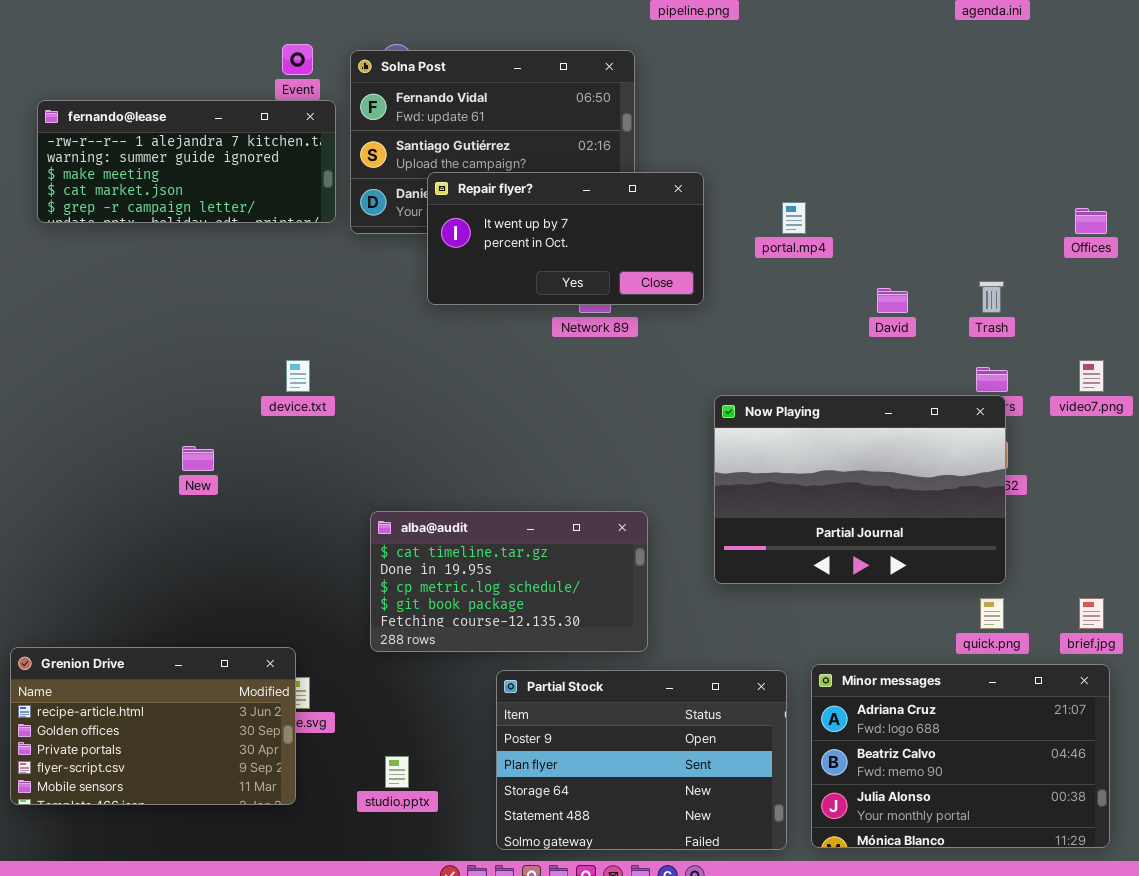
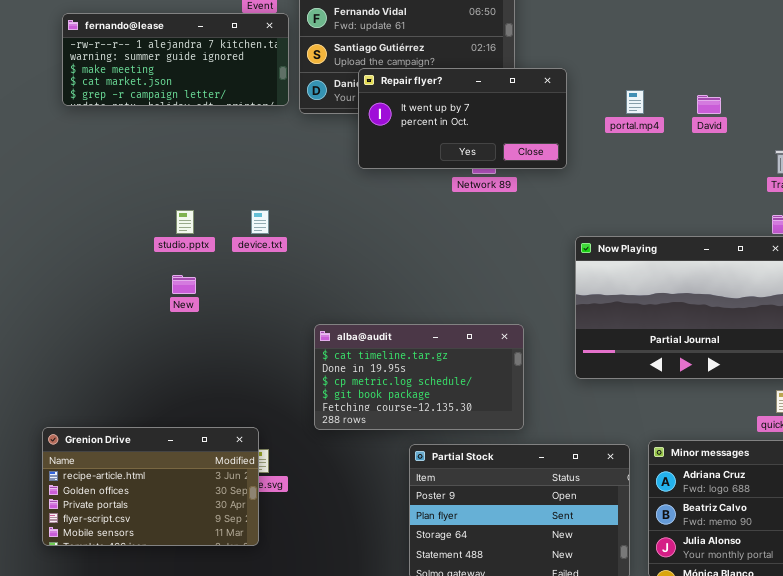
David: [877,288,908,313] -> [697,95,721,114], moved
studio.pptx: [385,756,409,788] -> [176,210,194,234], moved

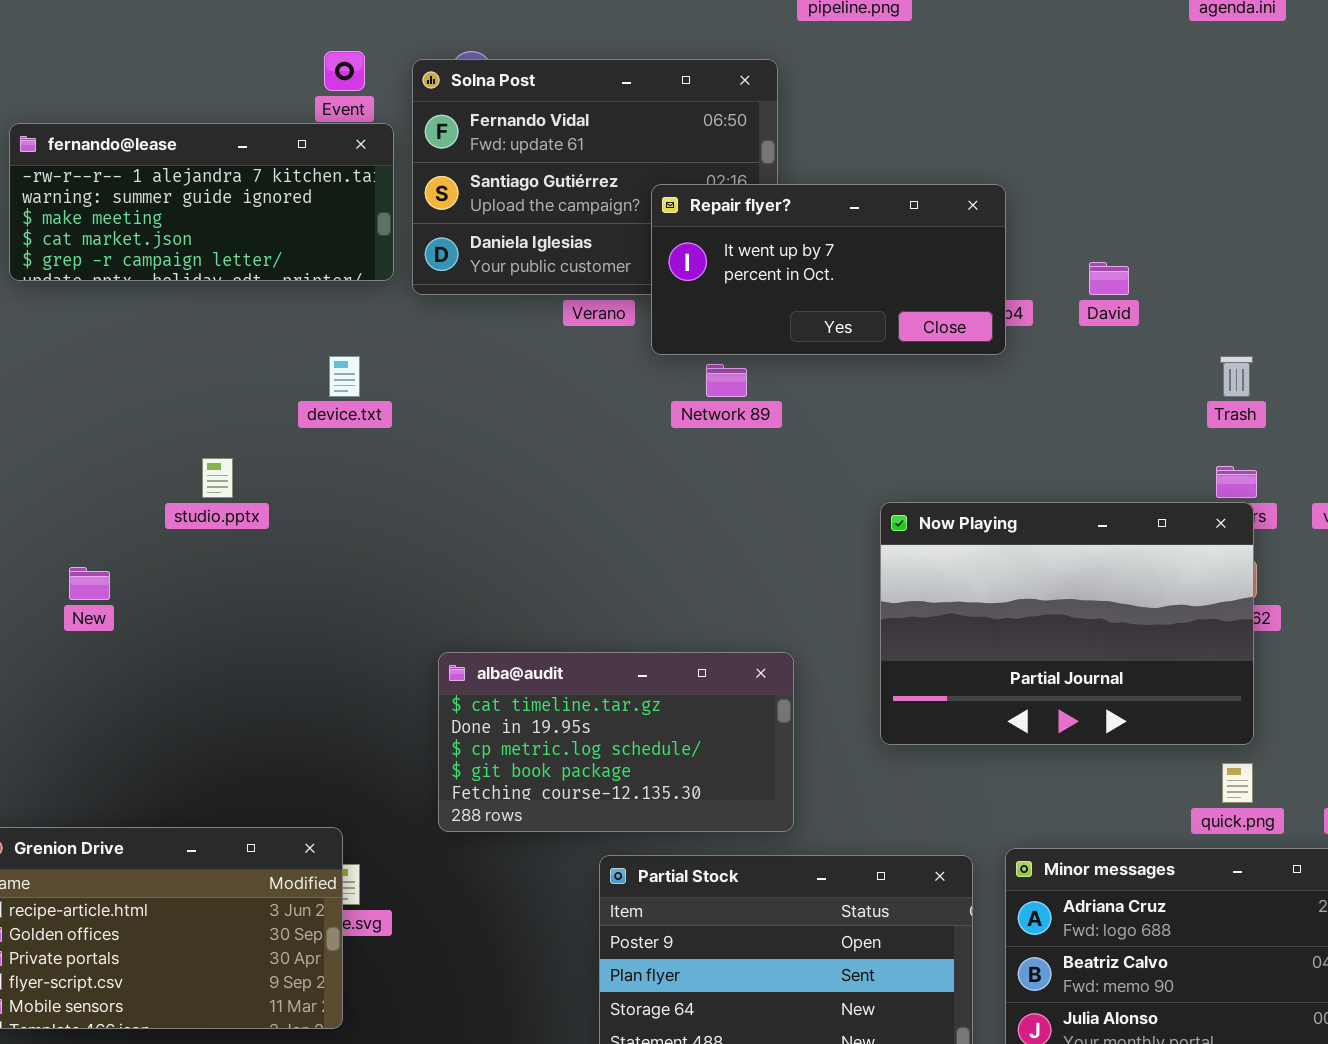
Repair flyer?: [358,68,567,169] -> [651,184,1006,355], moved
device.txt: [251,210,269,234] -> [329,356,360,397], moved
New: [172,275,196,294] -> [69,567,110,600], moved

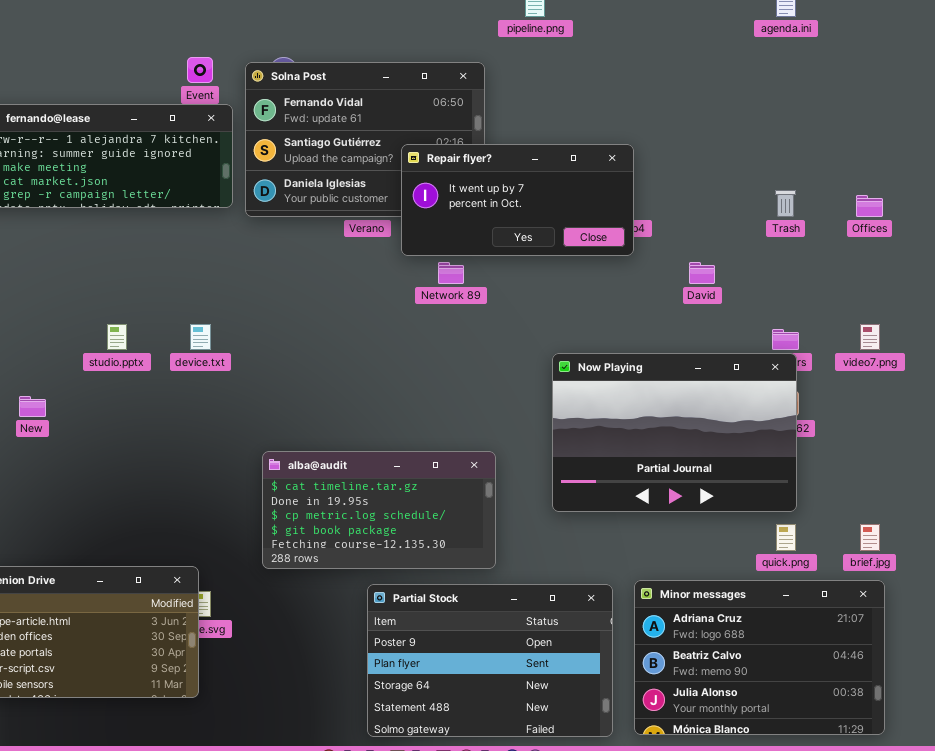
David: [1089,262,1129,295] -> [689,262,715,284], moved
device.txt: [329,356,360,397] -> [190,324,211,350], moved
Trash: [1220,356,1253,397] -> [775,190,796,217], moved

